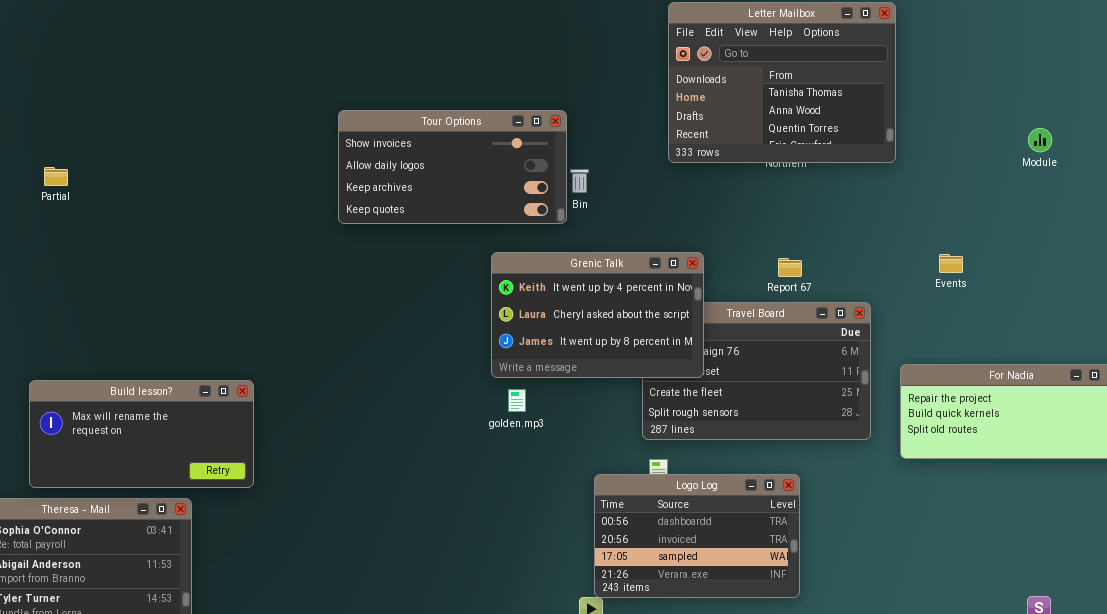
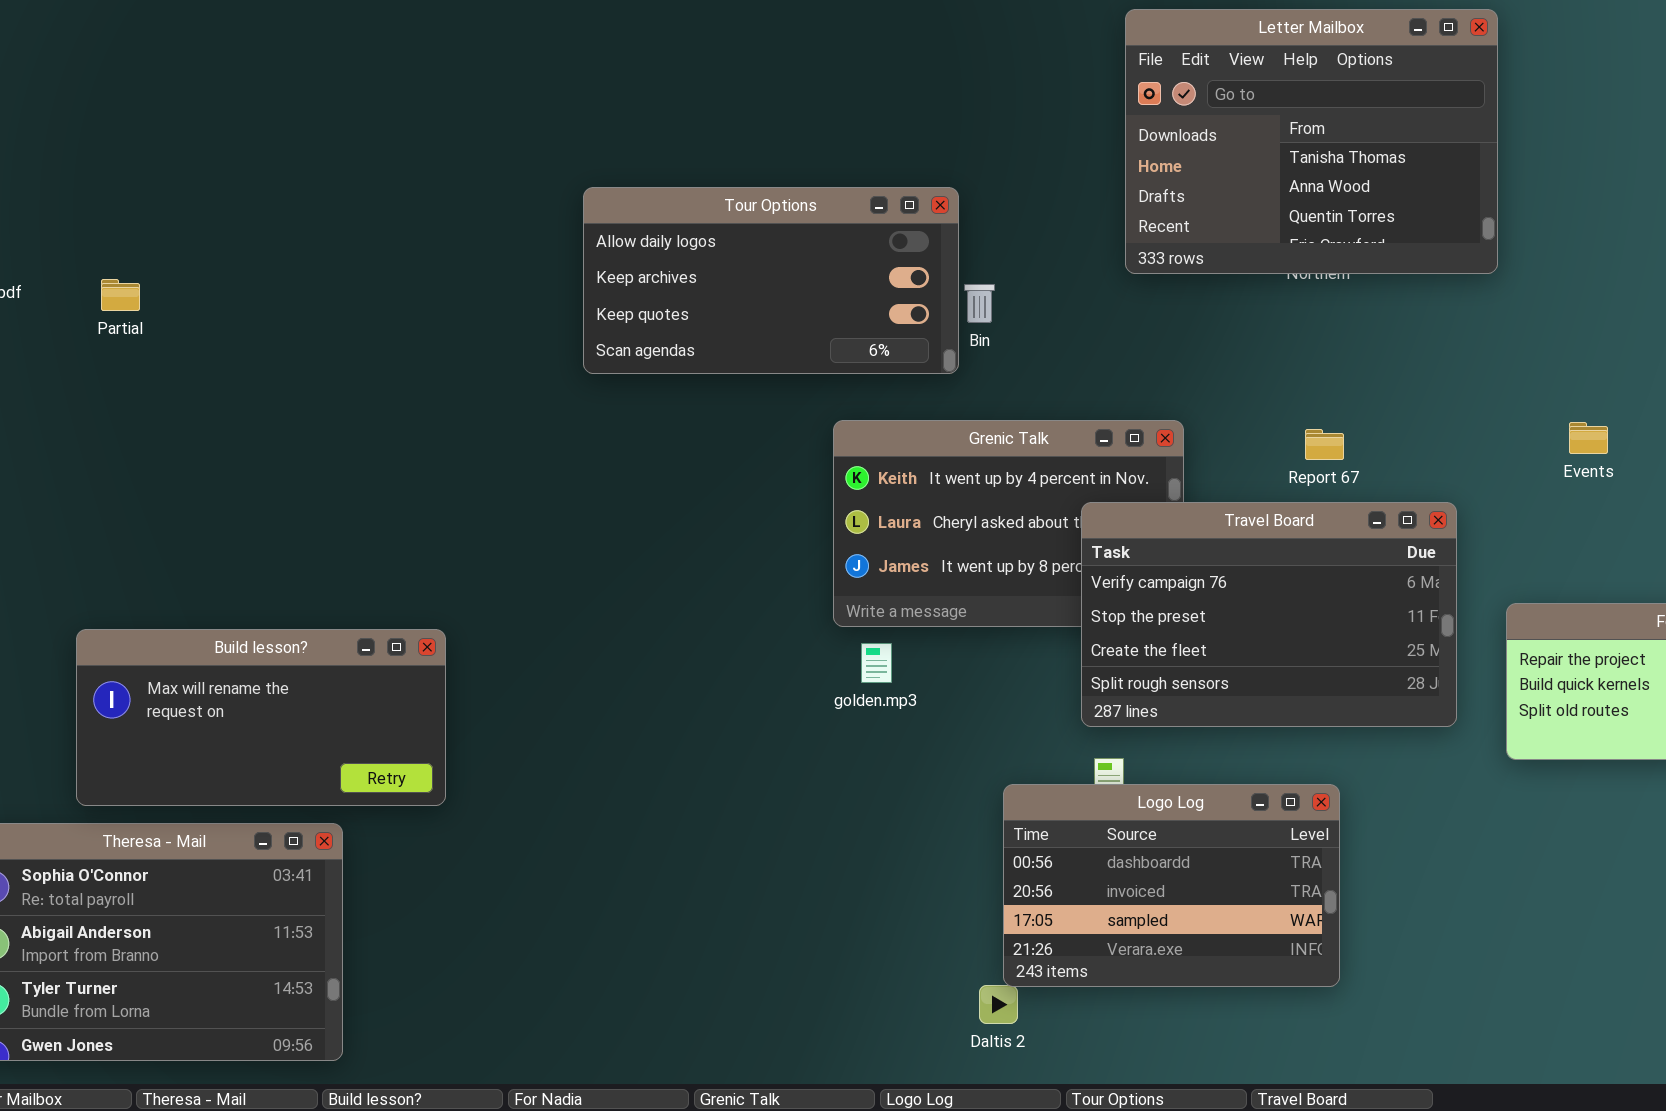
Tour Options: [338,110,567,224] -> [583,187,959,374], scrolled down 1 row
Travel Board: [642,302,871,440] -> [1081,502,1457,727], raised

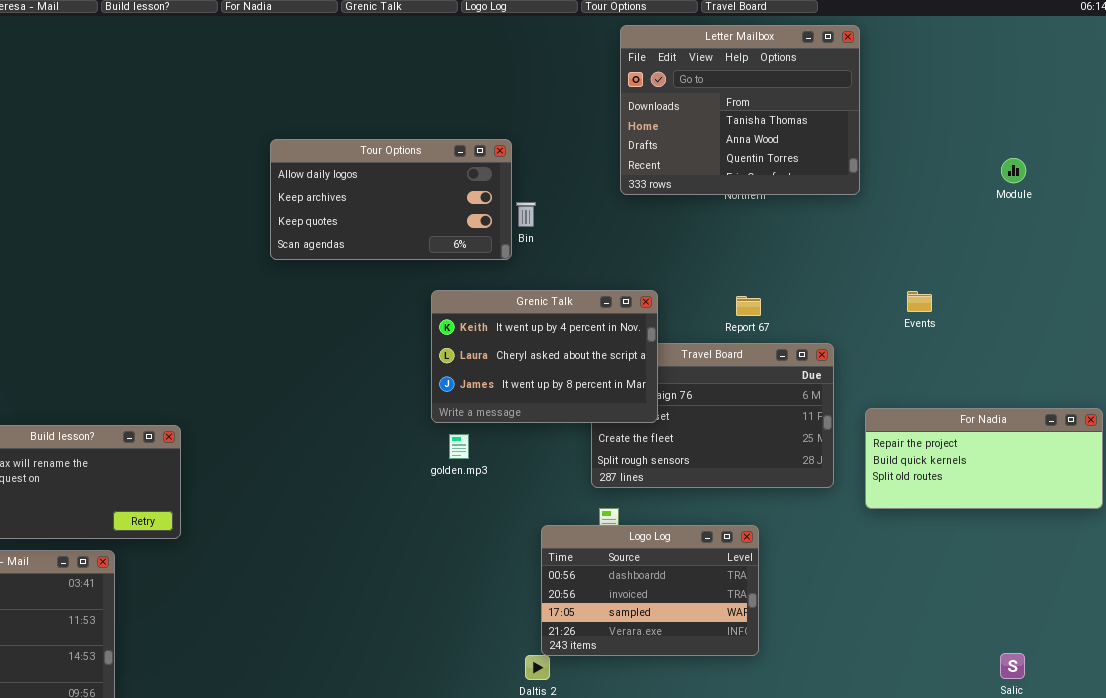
Grenic Talk: [833,420,1184,627] -> [431,290,658,423], raised

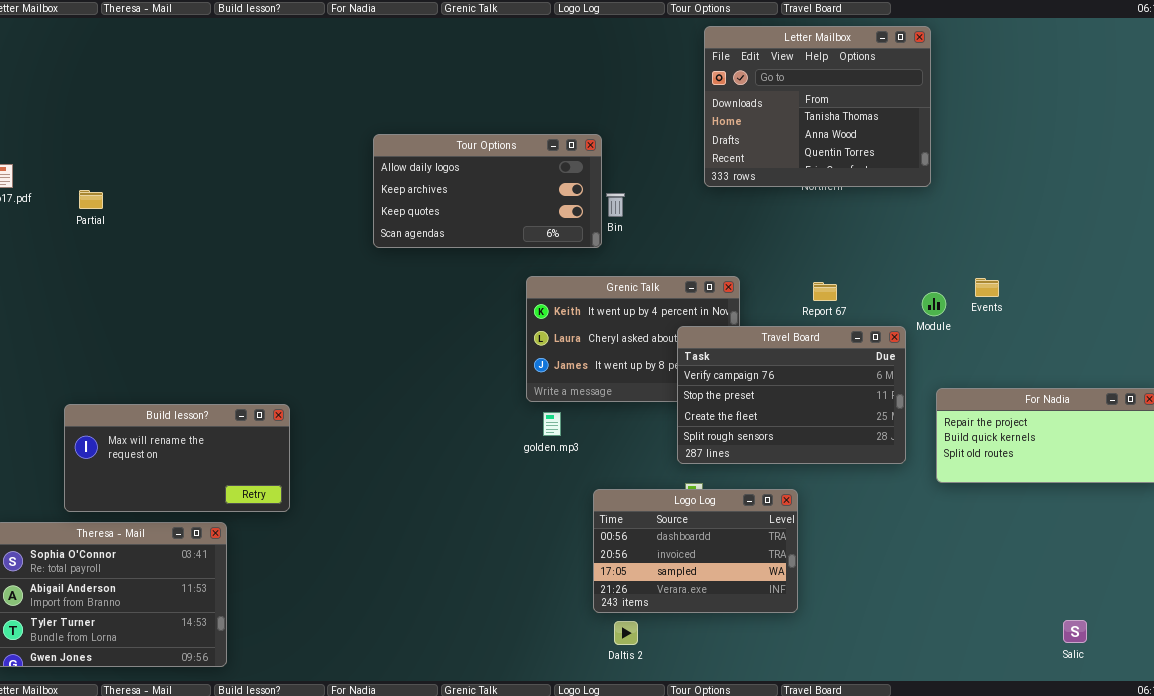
Module: [1001,158,1026,183] -> [922,292,946,316], moved
Travel Board: [591,343,834,488] -> [677,326,906,464], raised
Logo Log: [541,525,759,656] -> [593,489,798,613], moved

